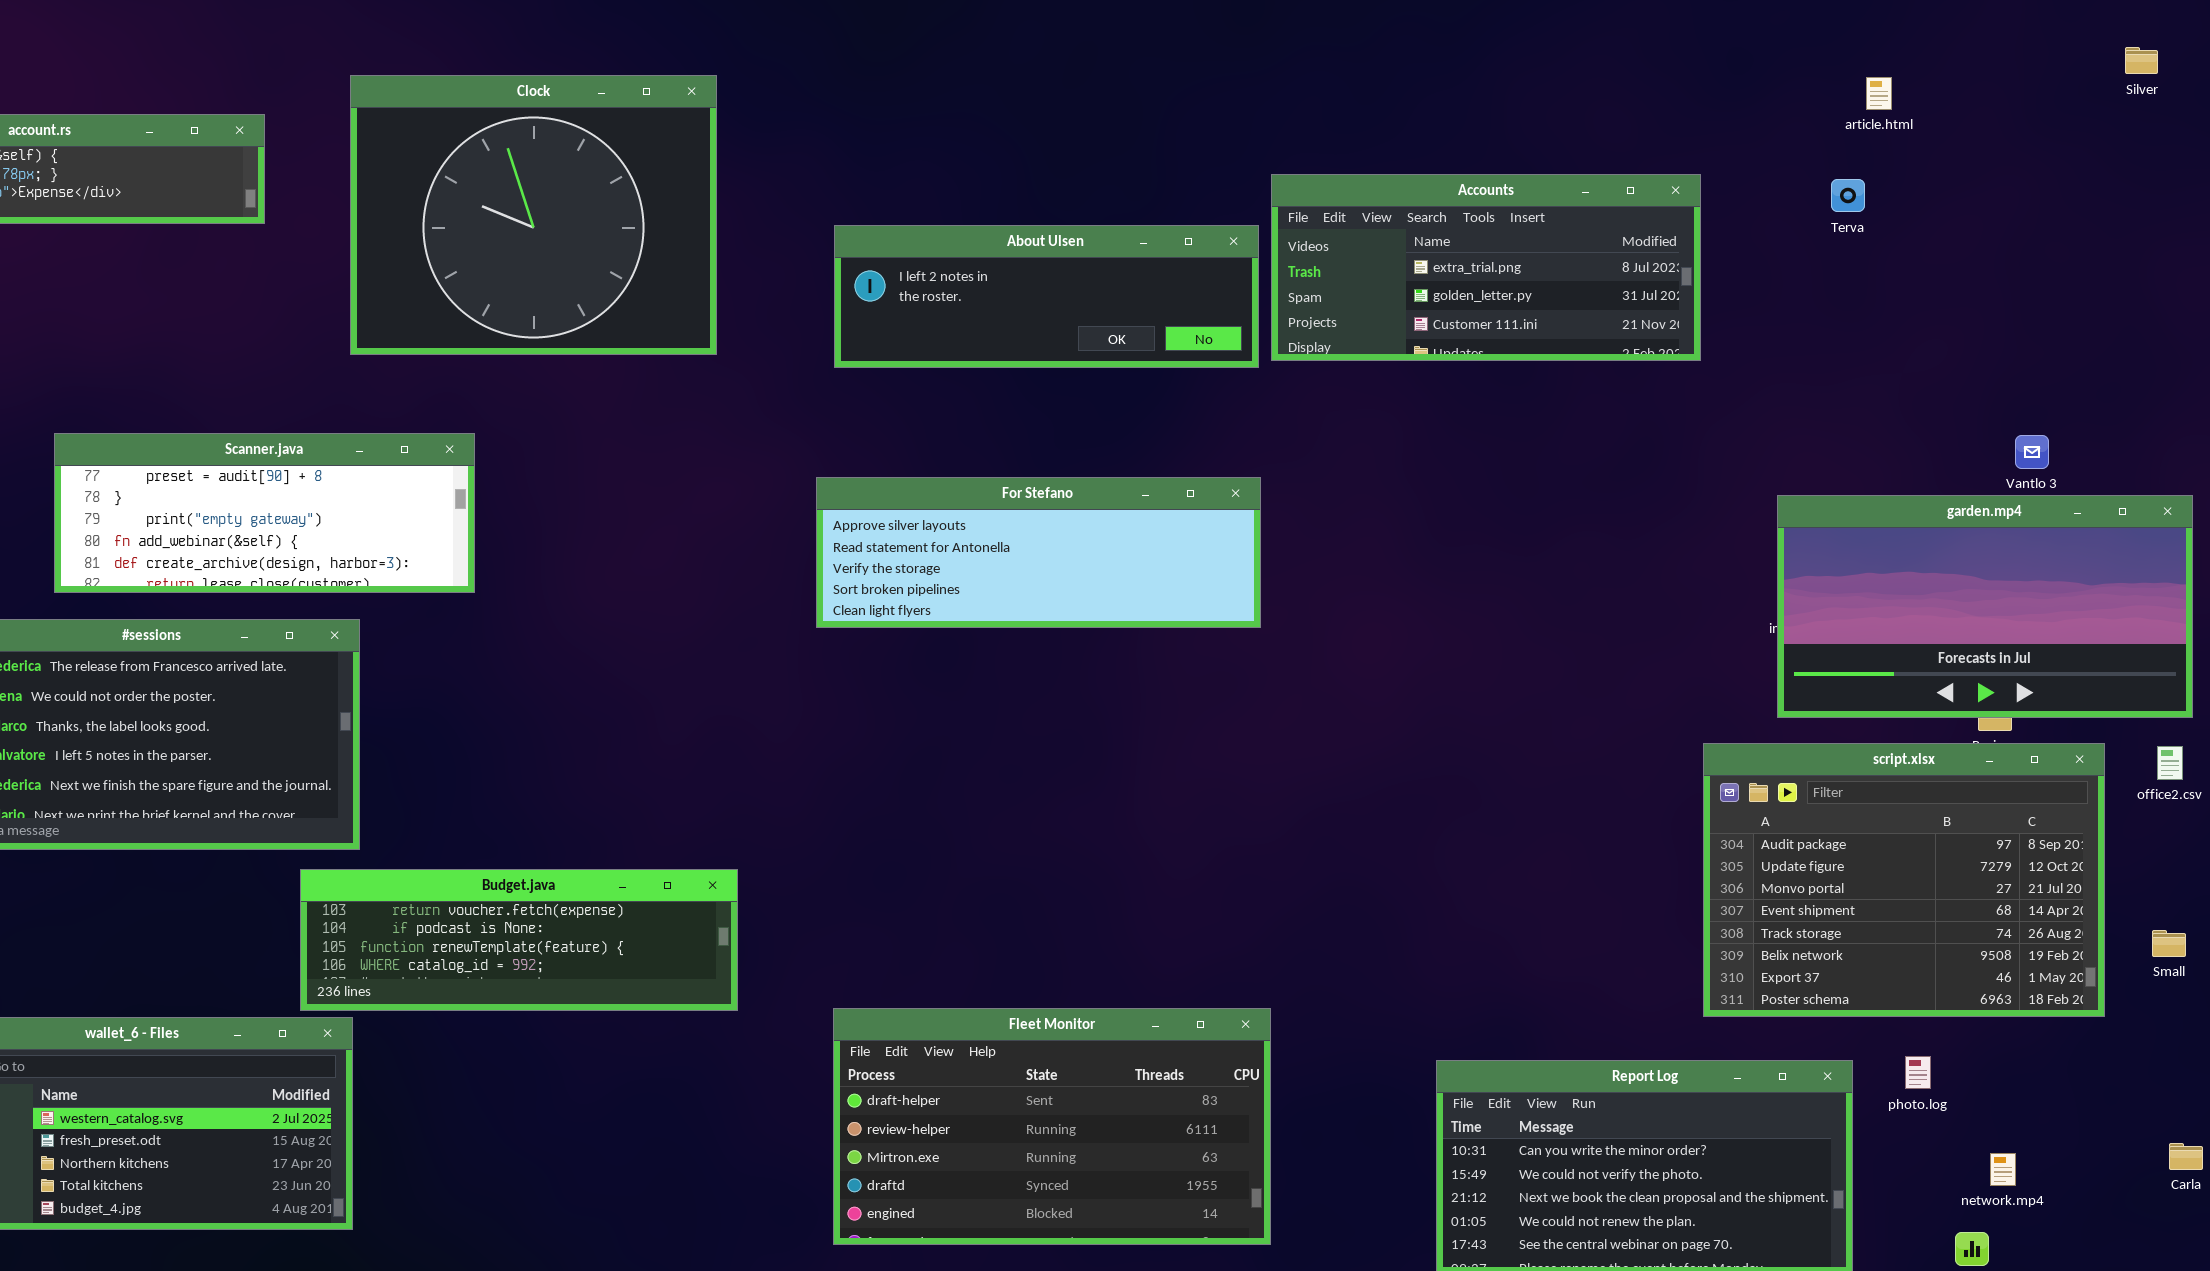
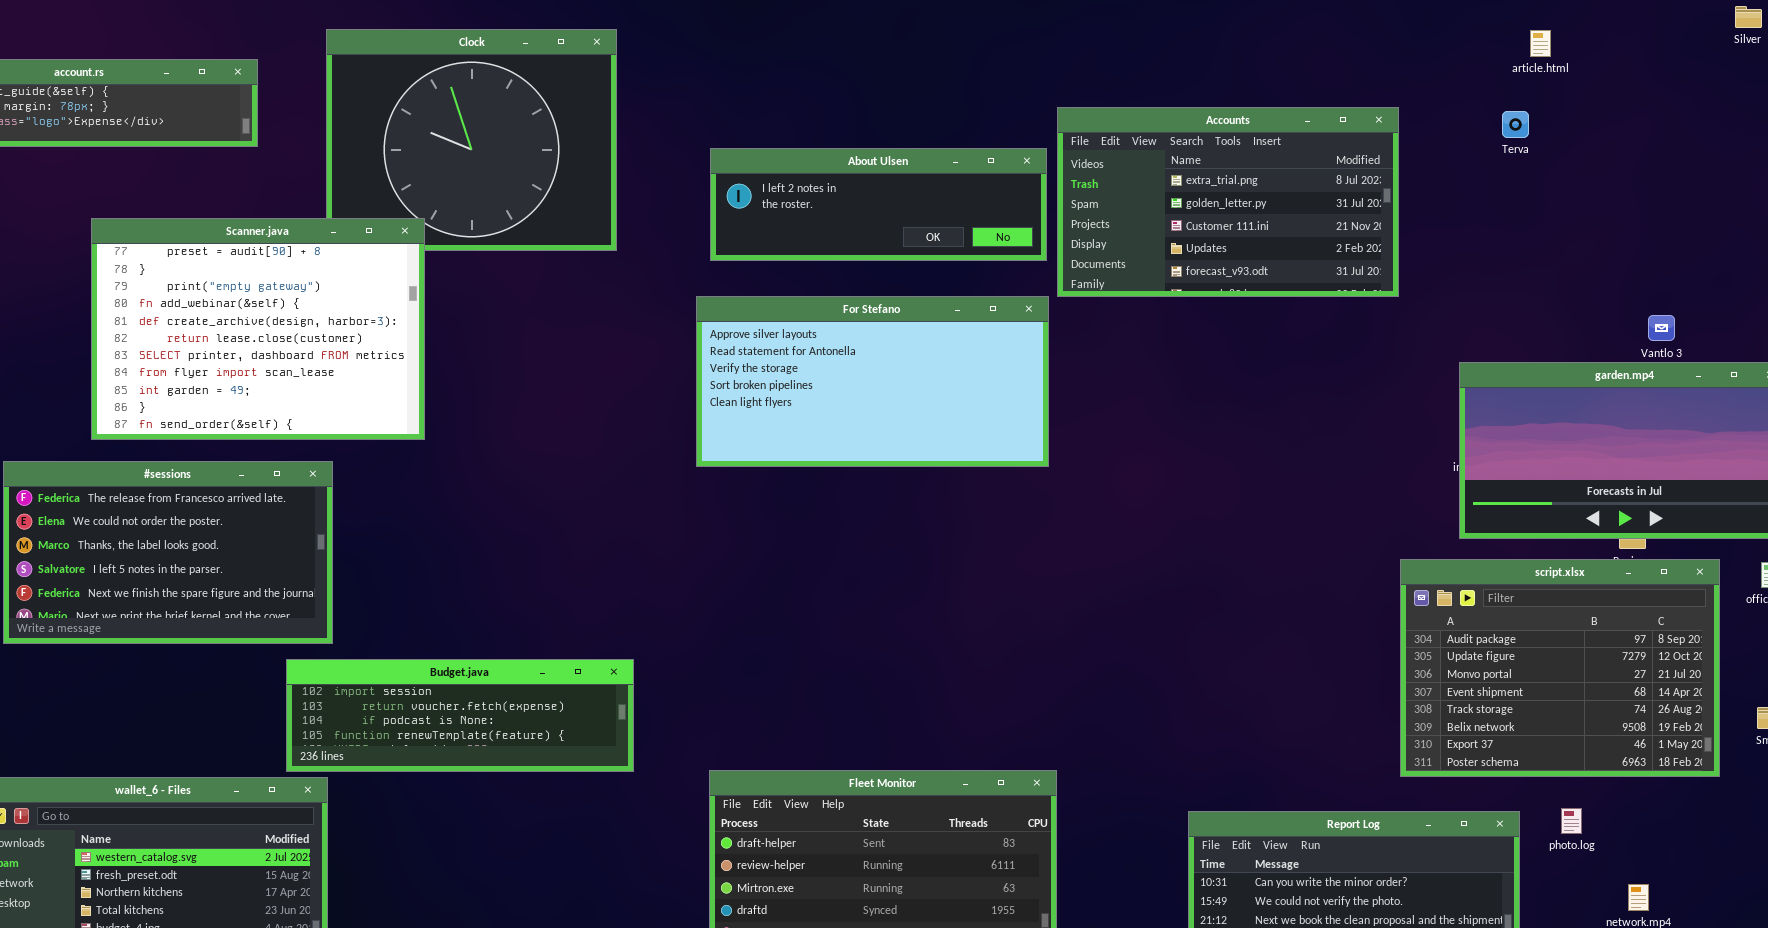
Accounts: [1271,174,1701,361] -> [1057,107,1399,297], resized
Scanner.java: [54,433,475,593] -> [91,218,425,440], resized
For Stefano: [816,477,1261,628] -> [696,296,1049,467], resized
Budget.java: [300,869,738,1011] -> [286,659,634,772], scrolled up 1 row

